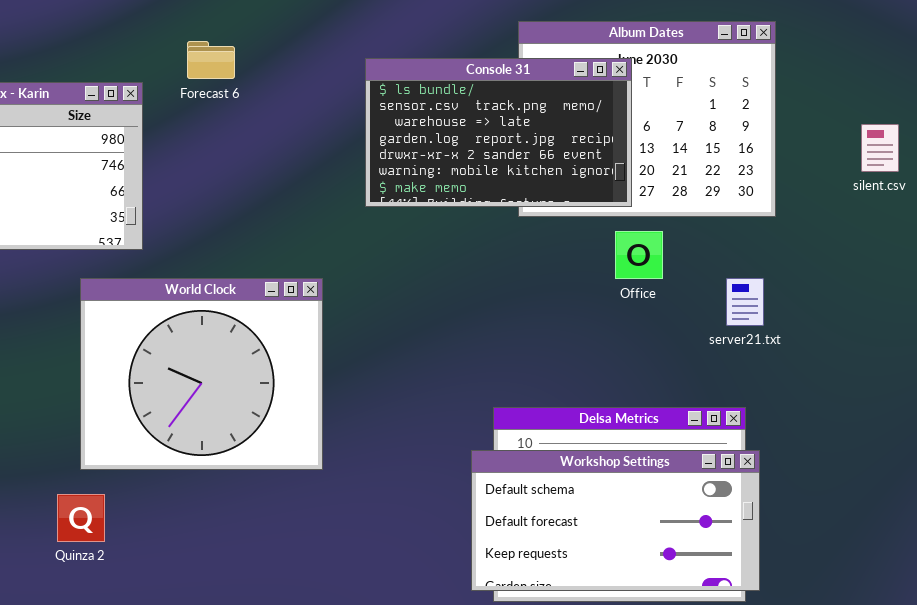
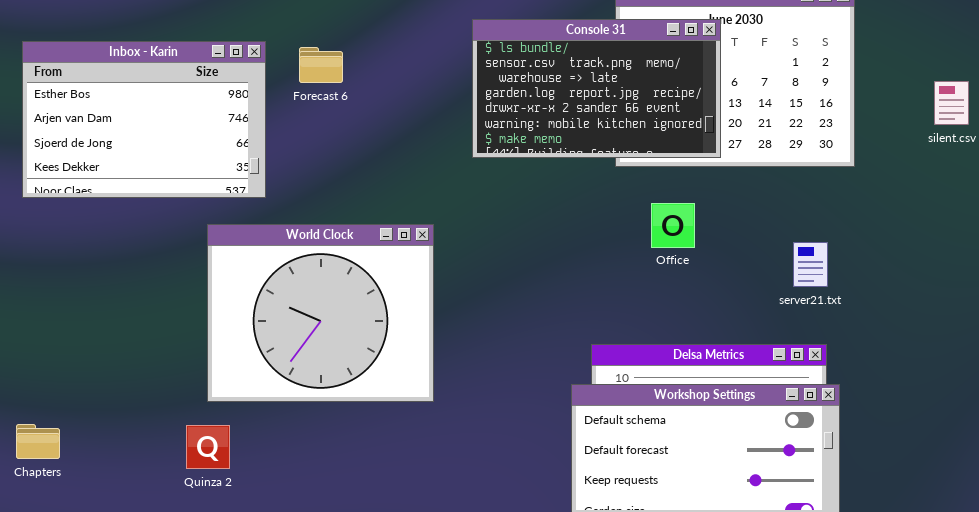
Forecast 6: [187,41,235,79] -> [299,47,343,83], moved
Office: [615,231,663,279] -> [651,203,695,248], moved
server21.txt: [726,278,764,326] -> [793,242,828,287], moved

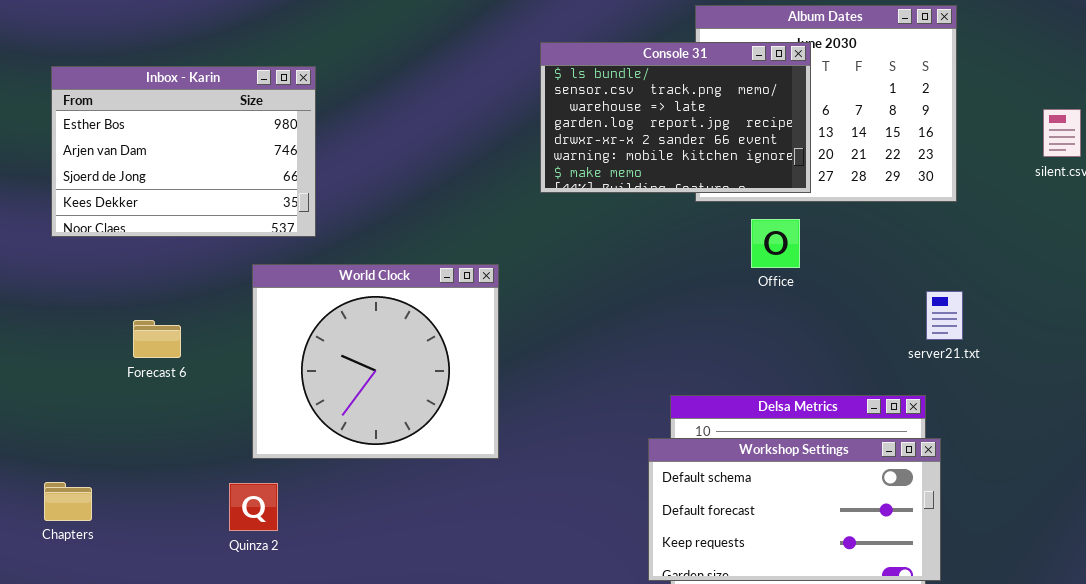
Forecast 6: [299,47,343,83] -> [133,320,181,358], moved
Office: [651,203,695,248] -> [751,219,800,268], moved
server21.txt: [793,242,828,287] -> [926,291,963,340], moved

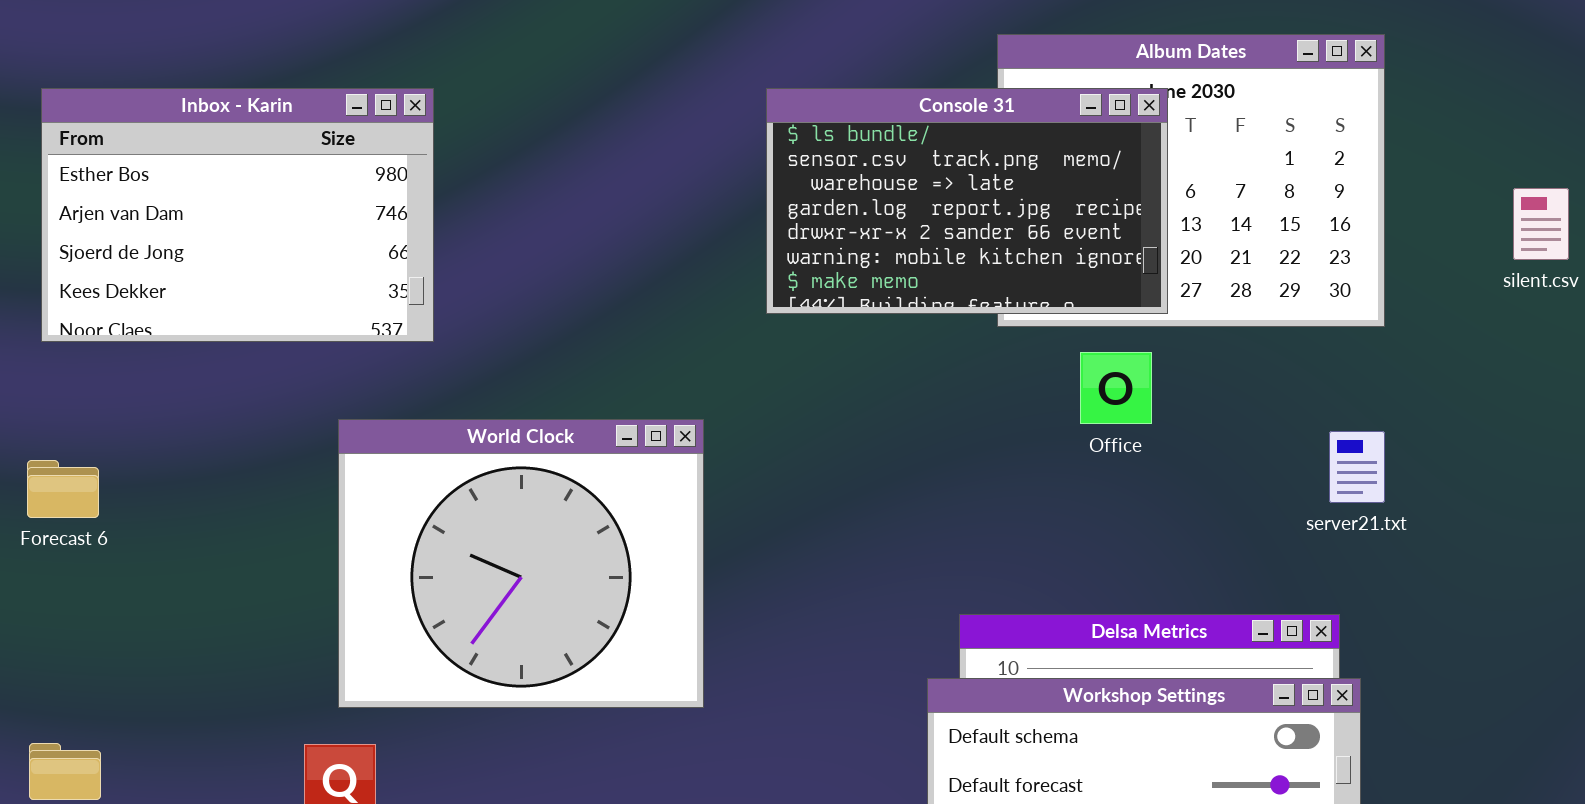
Inbox - Karin: [51,66,316,237] -> [41,88,434,342], moved
server21.txt: [926,291,963,340] -> [1329,431,1385,503], moved
Forecast 6: [133,320,181,358] -> [27,460,99,518], moved

